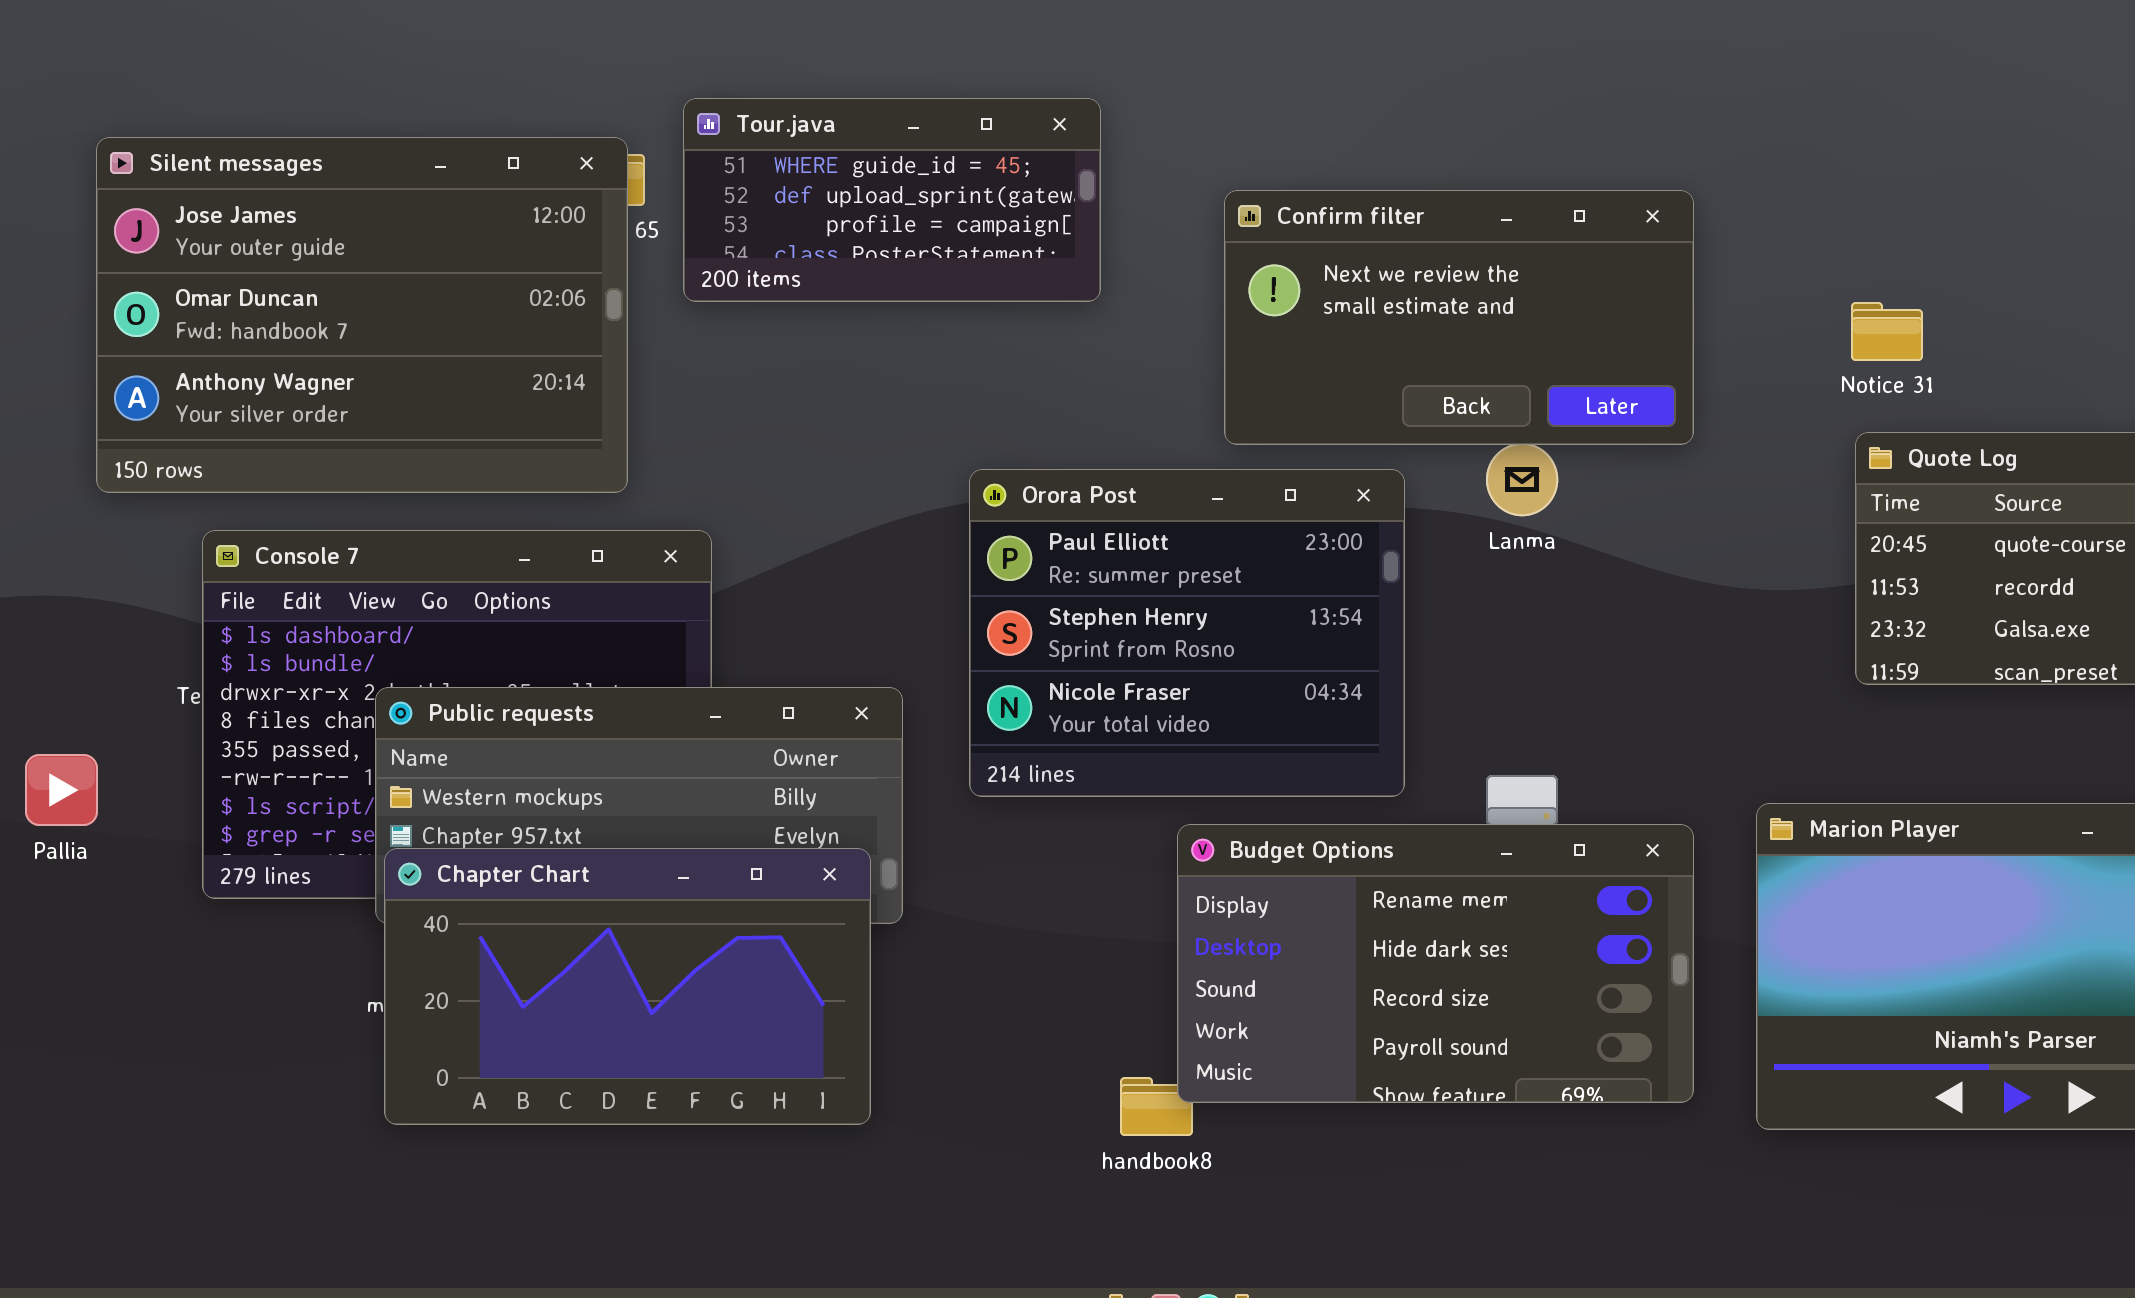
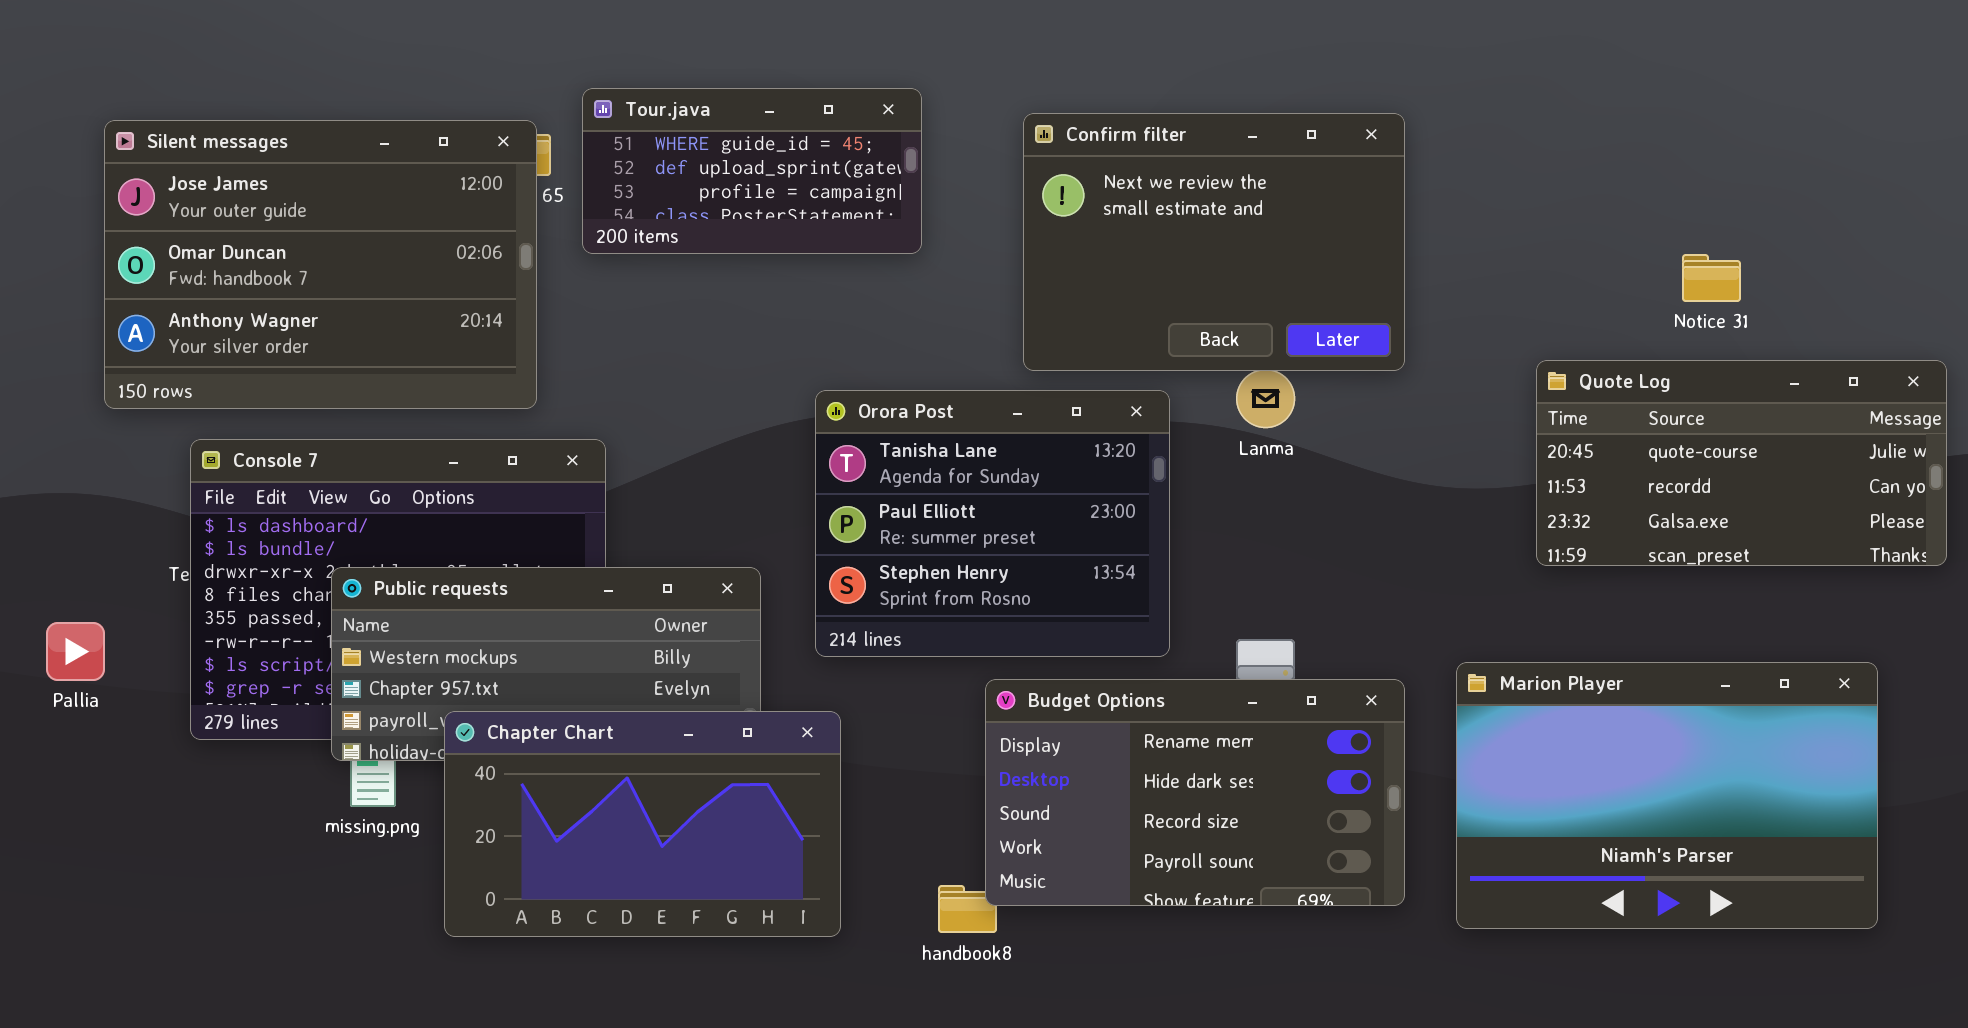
Confirm filter: [1224,190,1694,445] -> [1023,113,1405,371], resized
Notice 31: [1851,302,1923,361] -> [1682,254,1741,302], moved
Orora Post: [969,469,1405,797] -> [815,390,1170,657], scrolled up 1 row
Chapter Chart: [384,848,871,1125] -> [444,711,841,937], moved

